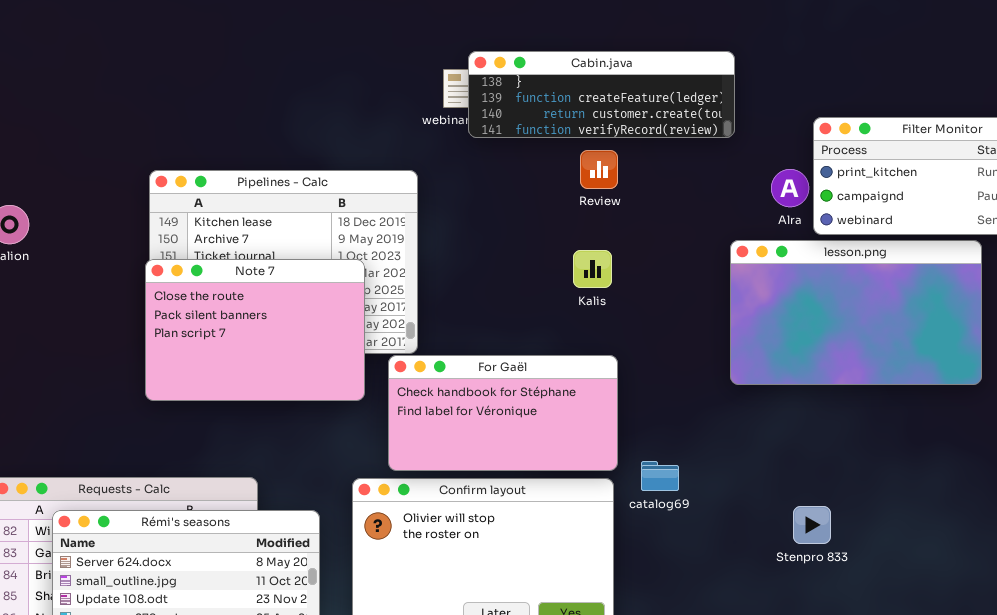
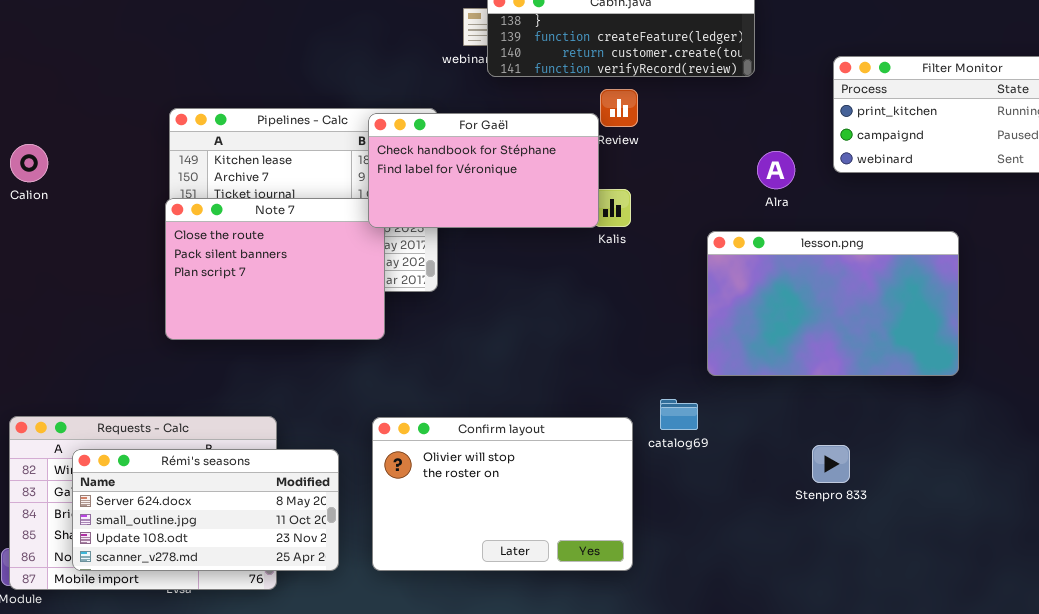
Alra: [771,169,809,207] -> [757,151,795,189], moved
lesson.png: [730,240,982,385] -> [707,231,959,376], moved
For Gaël: [388,355,618,471] -> [368,113,599,228], moved

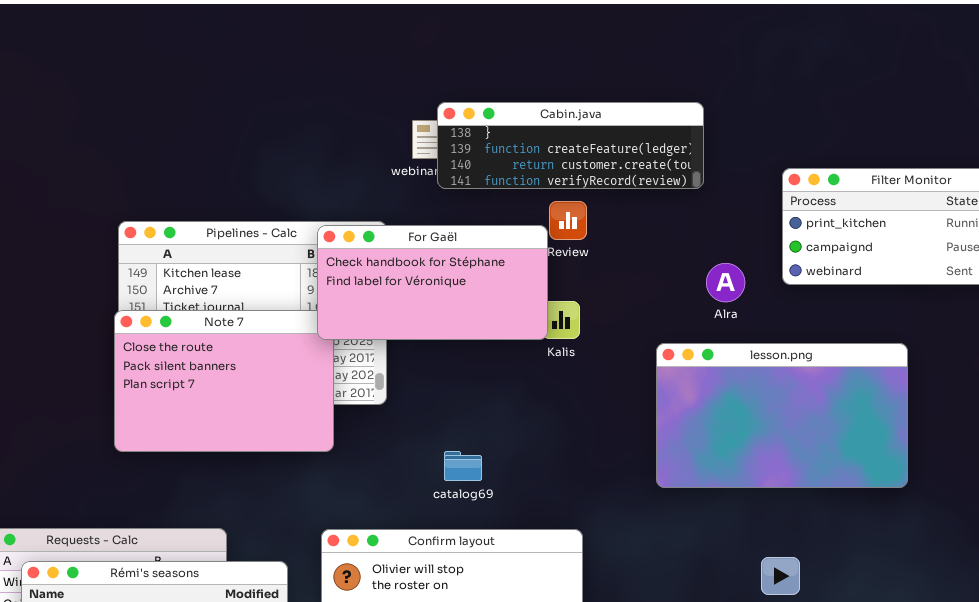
catalog69: [660,399,698,430] -> [444,451,482,481], moved

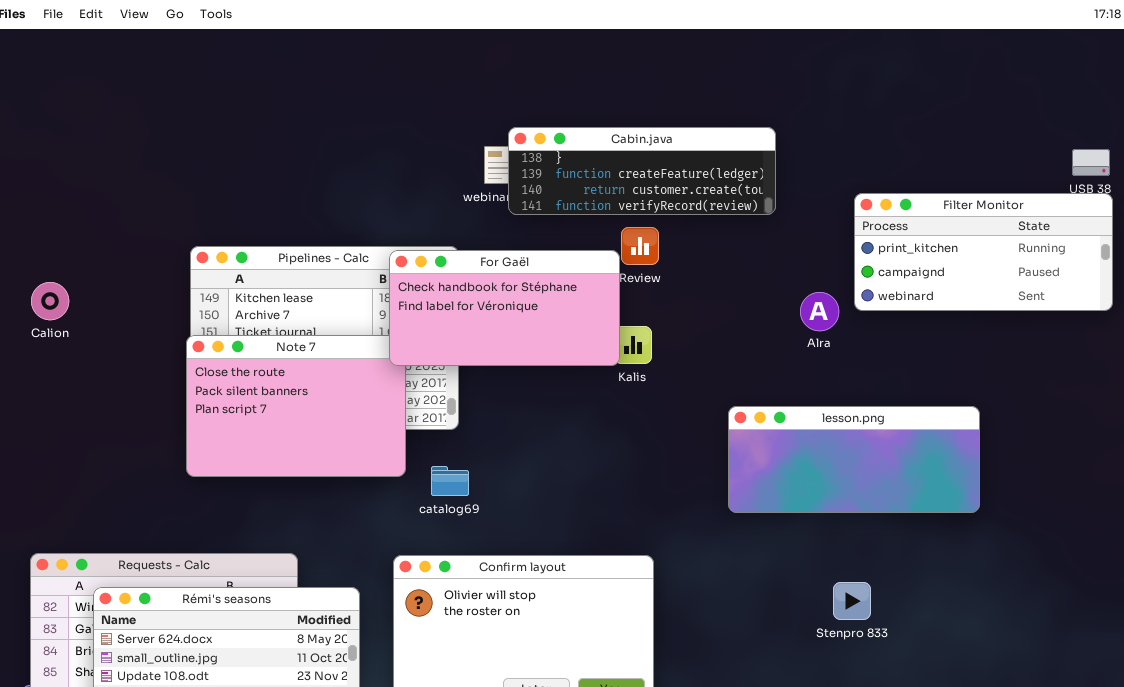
Alra: [706,263,745,302] -> [800,292,839,331], moved
lesson.png: [656,343,908,488] -> [728,406,980,513], resized
catalog69: [444,451,482,481] -> [431,466,469,496], moved

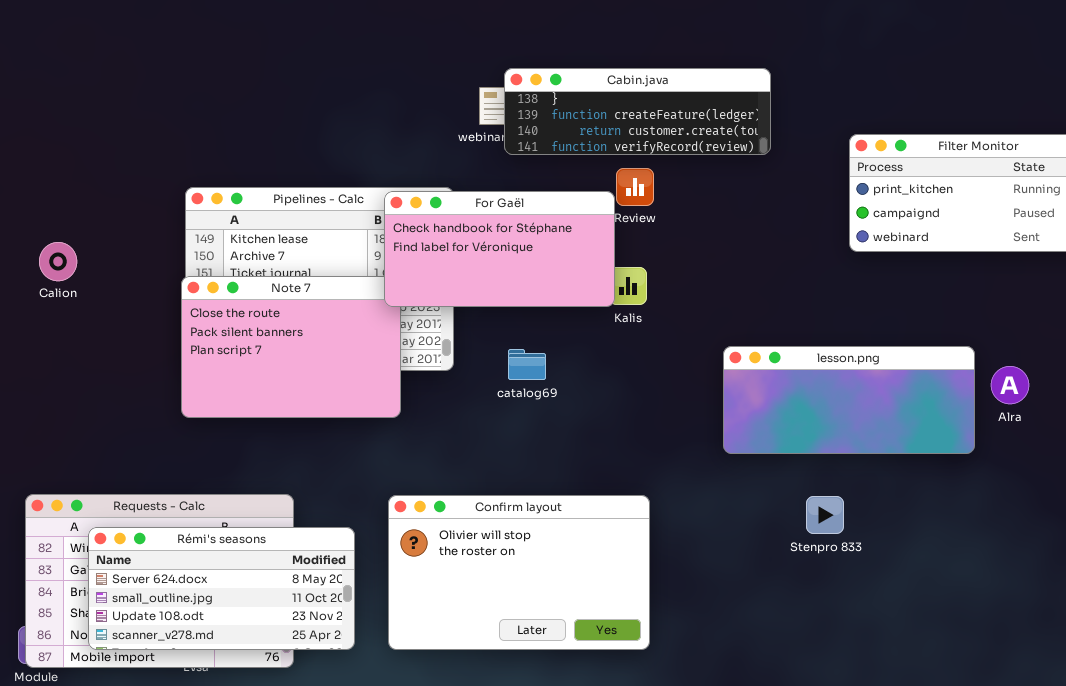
Calion: [31,282,69,320] -> [39,242,77,281], moved
Alra: [800,292,839,331] -> [991,366,1029,404], moved
catalog69: [431,466,469,496] -> [508,349,546,380], moved
Stenpro 833: [833,582,871,620] -> [806,496,844,534], moved

